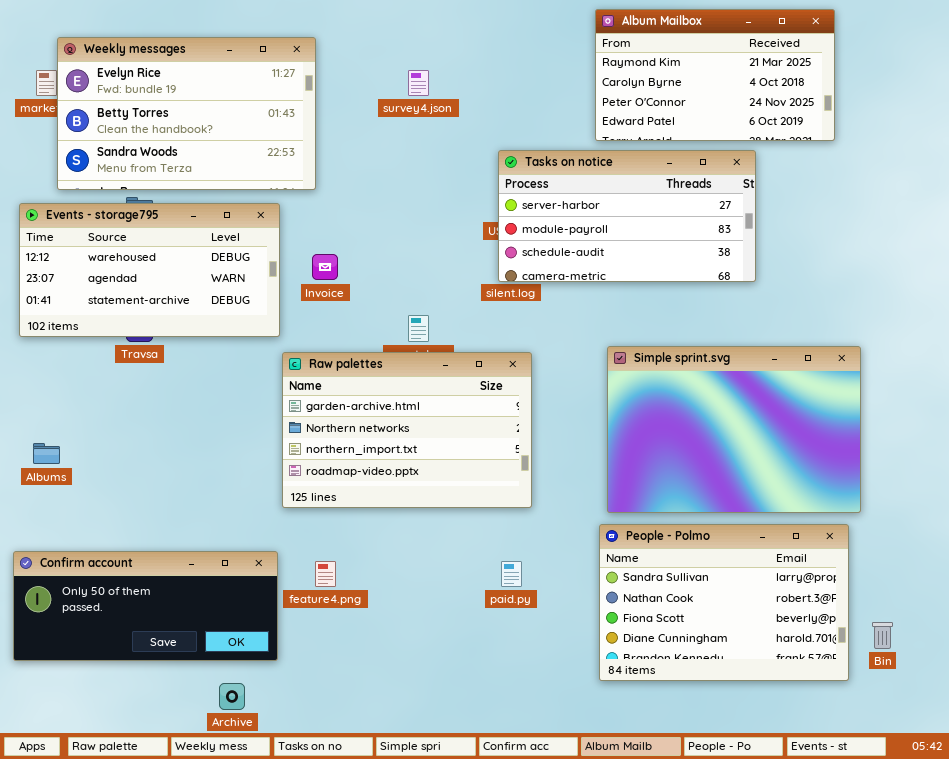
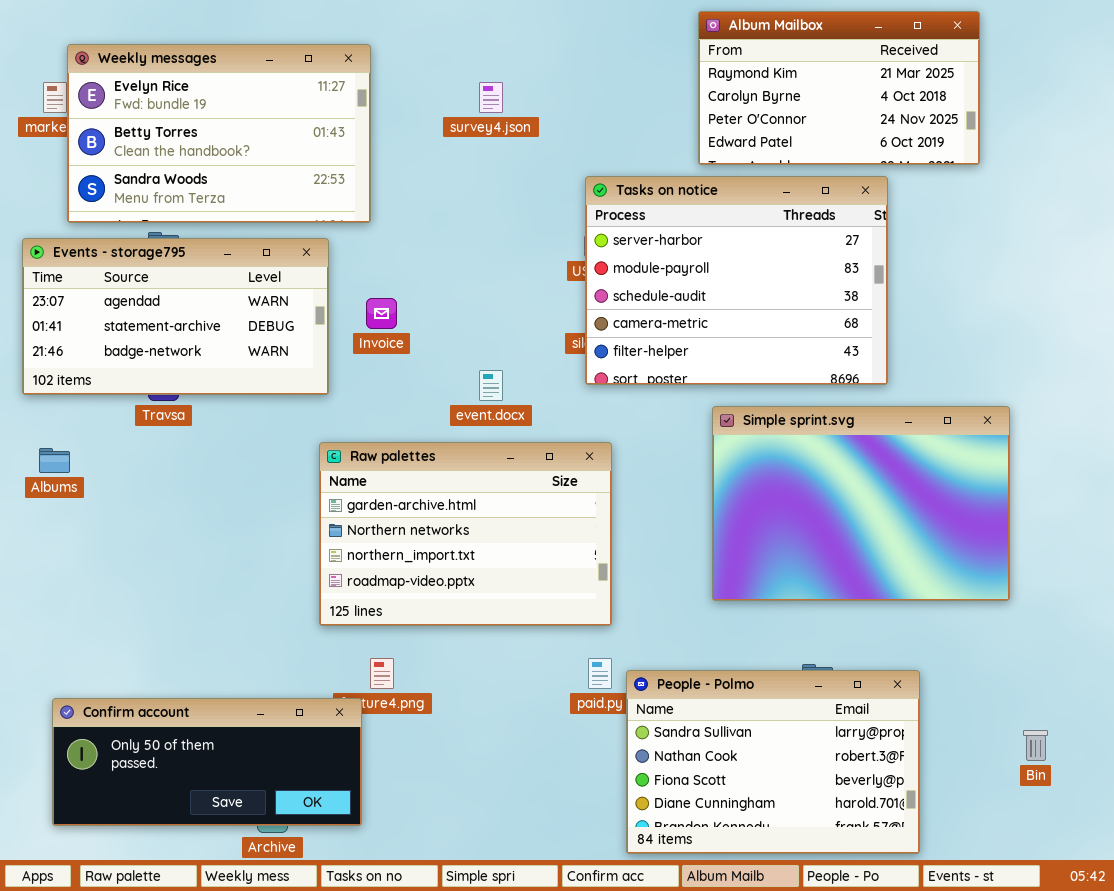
Tasks on notice: [498,150,756,282] -> [585,176,888,385], resized
Events - storage795: [19,203,280,337] -> [22,238,329,395], scrolled down 1 row
Raw palettes: [282,352,532,508] -> [319,442,612,626], moved
Albums: [33,443,60,464] -> [39,448,70,473], moved
People - Polmo: [599,524,849,681] -> [626,670,920,854], moved
Confirm account: [13,551,278,661] -> [52,698,362,826], moved

